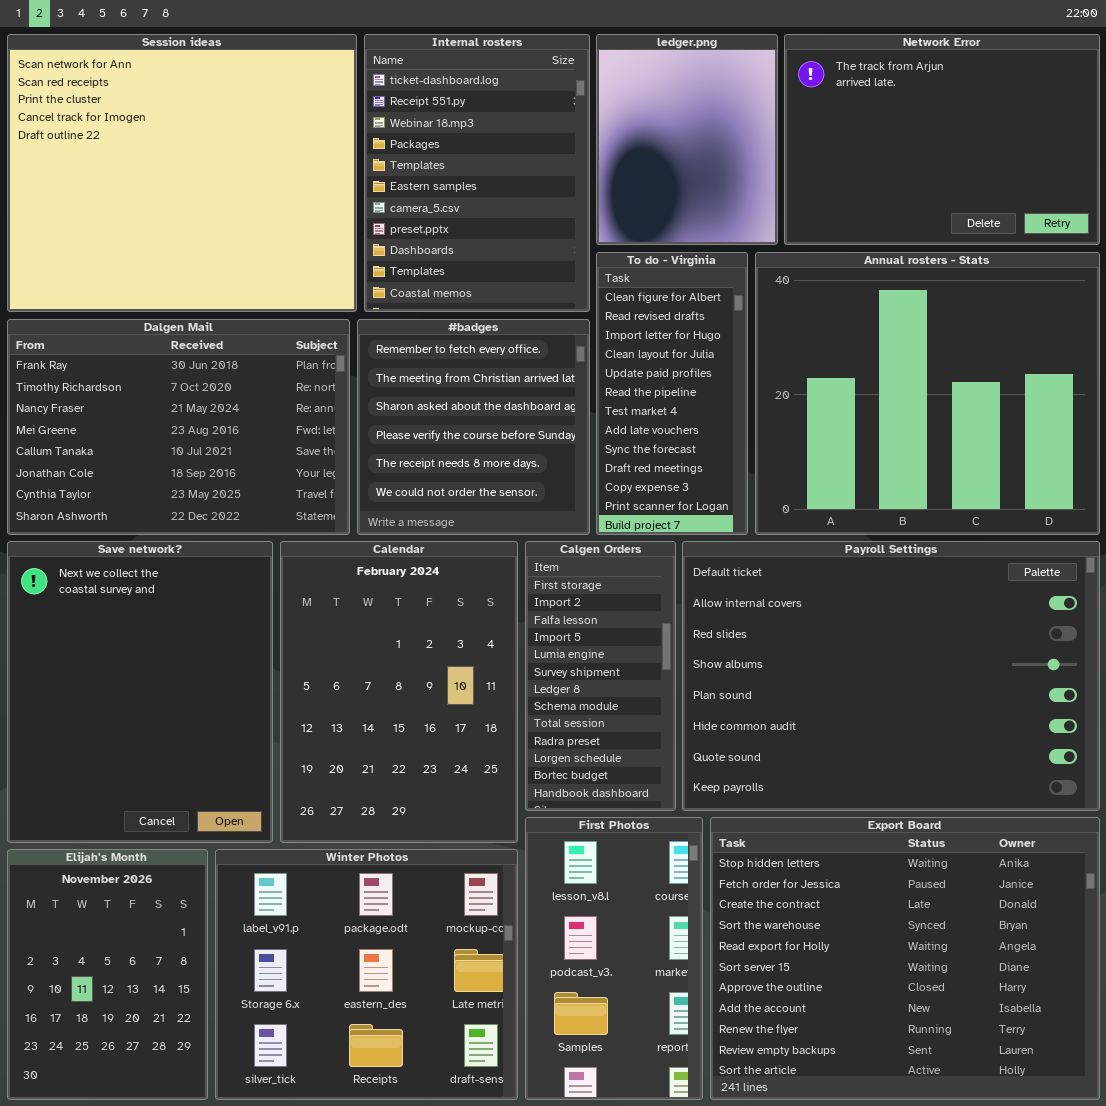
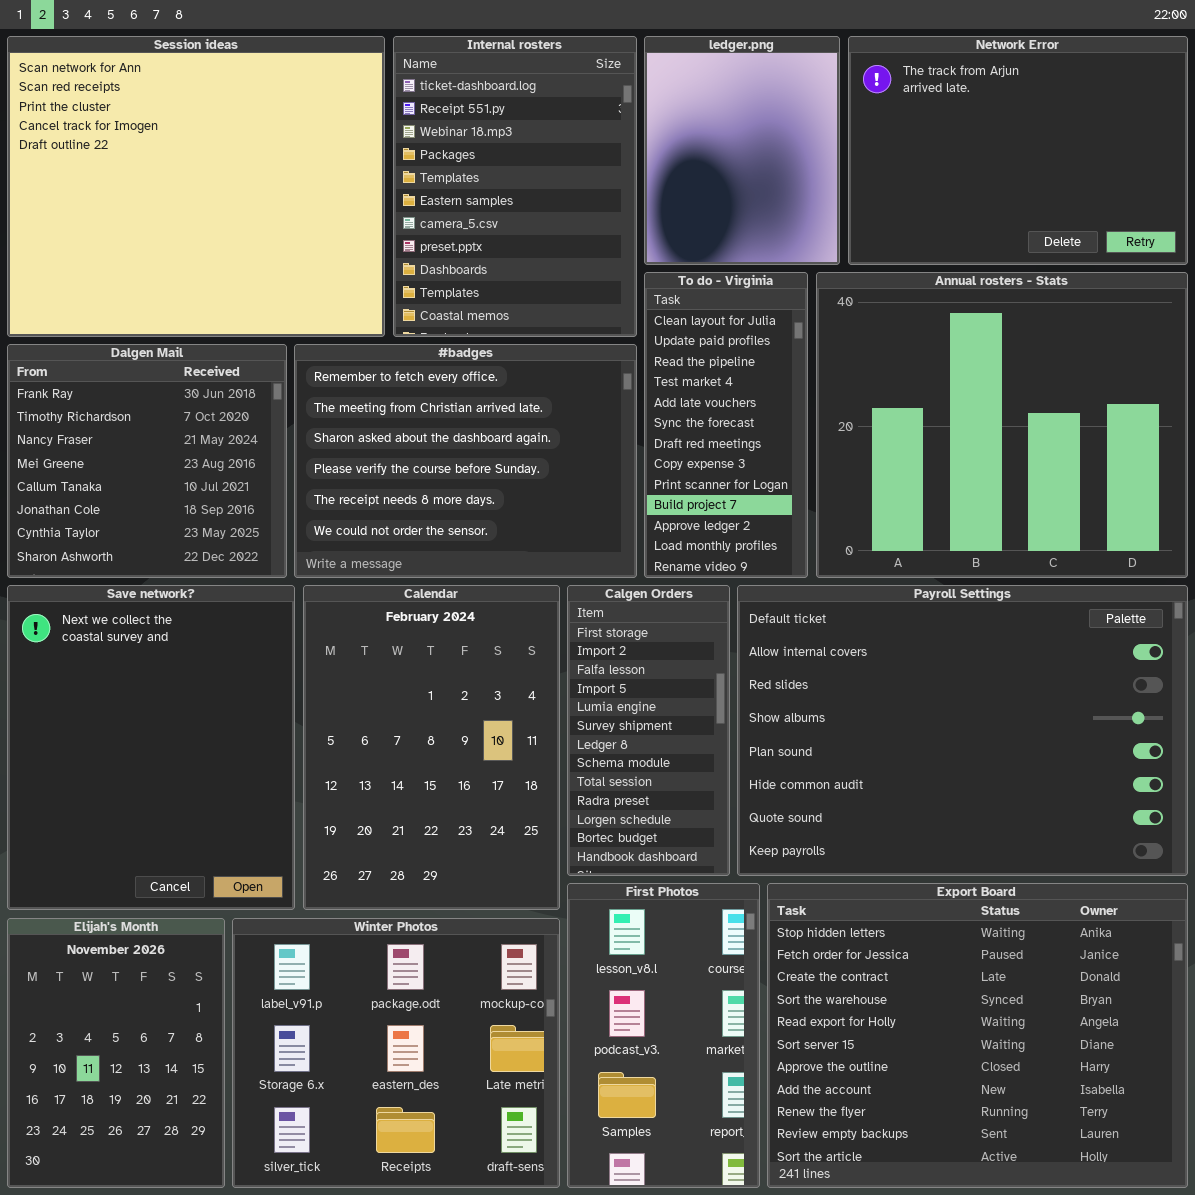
To do - Virginia: [596,252,748,535] -> [644,272,808,578], scrolled down 3 rows
Dalgen Mail: [7,319,350,535] -> [7,344,287,578], resized
#badges: [357,319,590,535] -> [294,344,637,578], resized

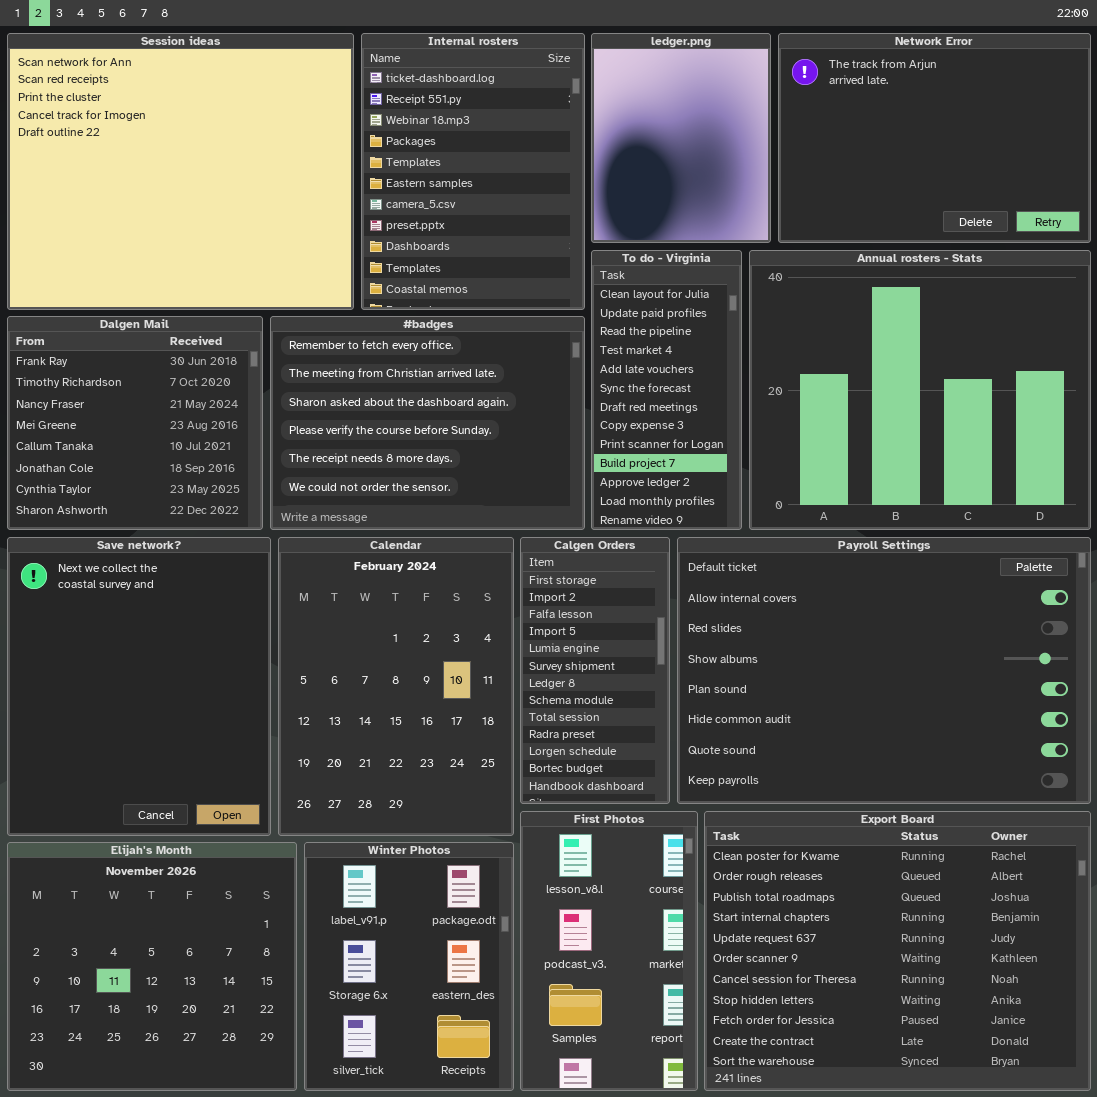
Export Board: [767,883,1188,1188] -> [704,811,1091,1091], scrolled up 7 rows
Elijah's Month: [7,918,225,1188] -> [7,842,297,1091], resized
Winter Photos: [232,918,560,1188] -> [304,842,514,1091], resized

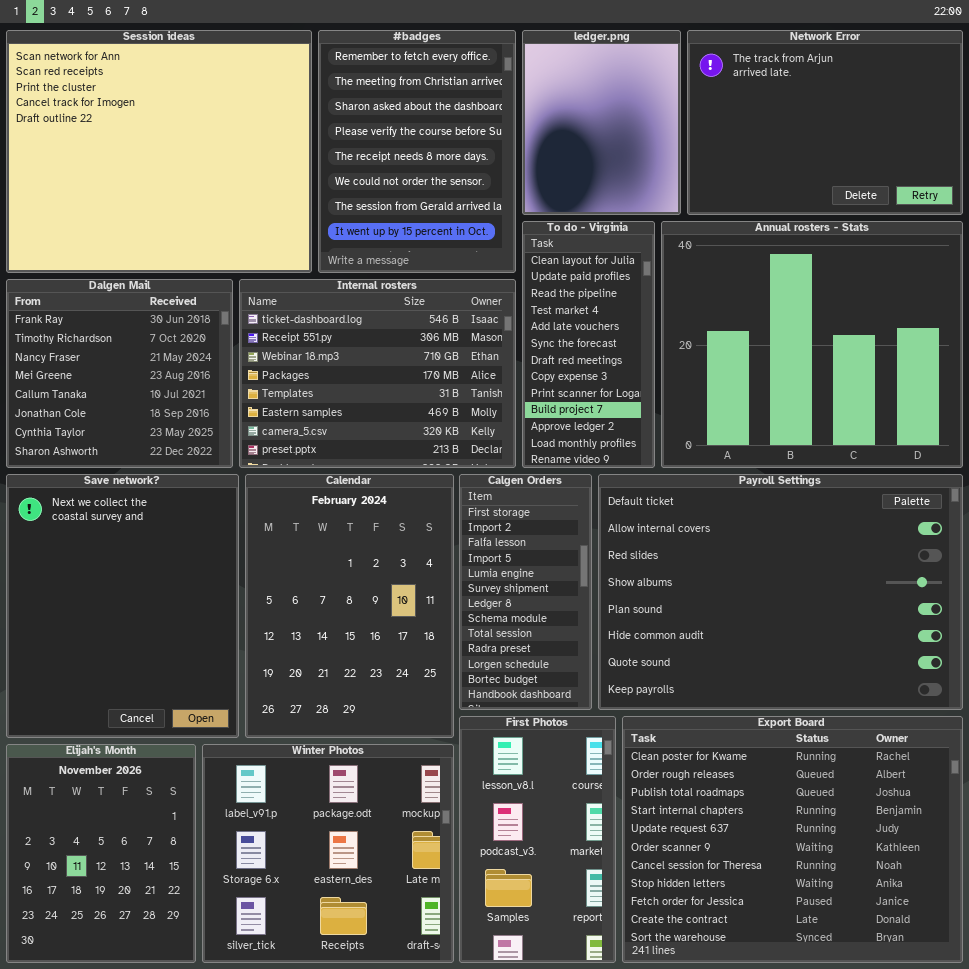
Internal rosters: [361,33,585,310] -> [239,279,516,468], moved, resized
#badges: [270,316,585,530] -> [318,30,516,273], moved, resized
Elijah's Month: [7,842,297,1091] -> [6,744,196,963], resized
Winter Photos: [304,842,514,1091] -> [202,744,454,963], resized

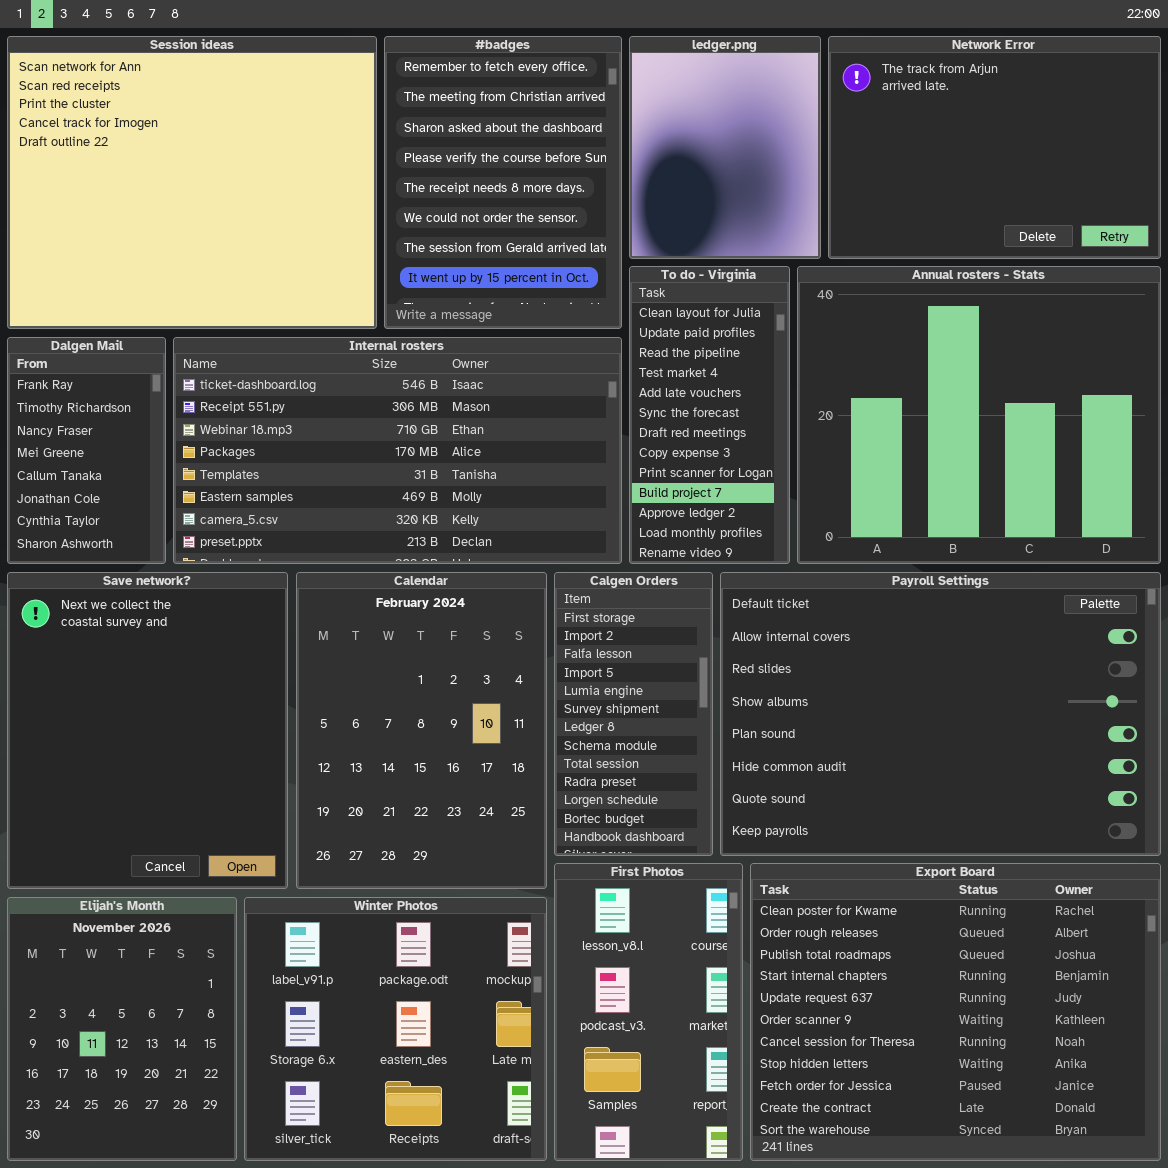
Dalgen Mail: [6,279,233,468] -> [7,337,166,564], resized
Internal rosters: [239,279,516,468] -> [173,337,622,564], resized

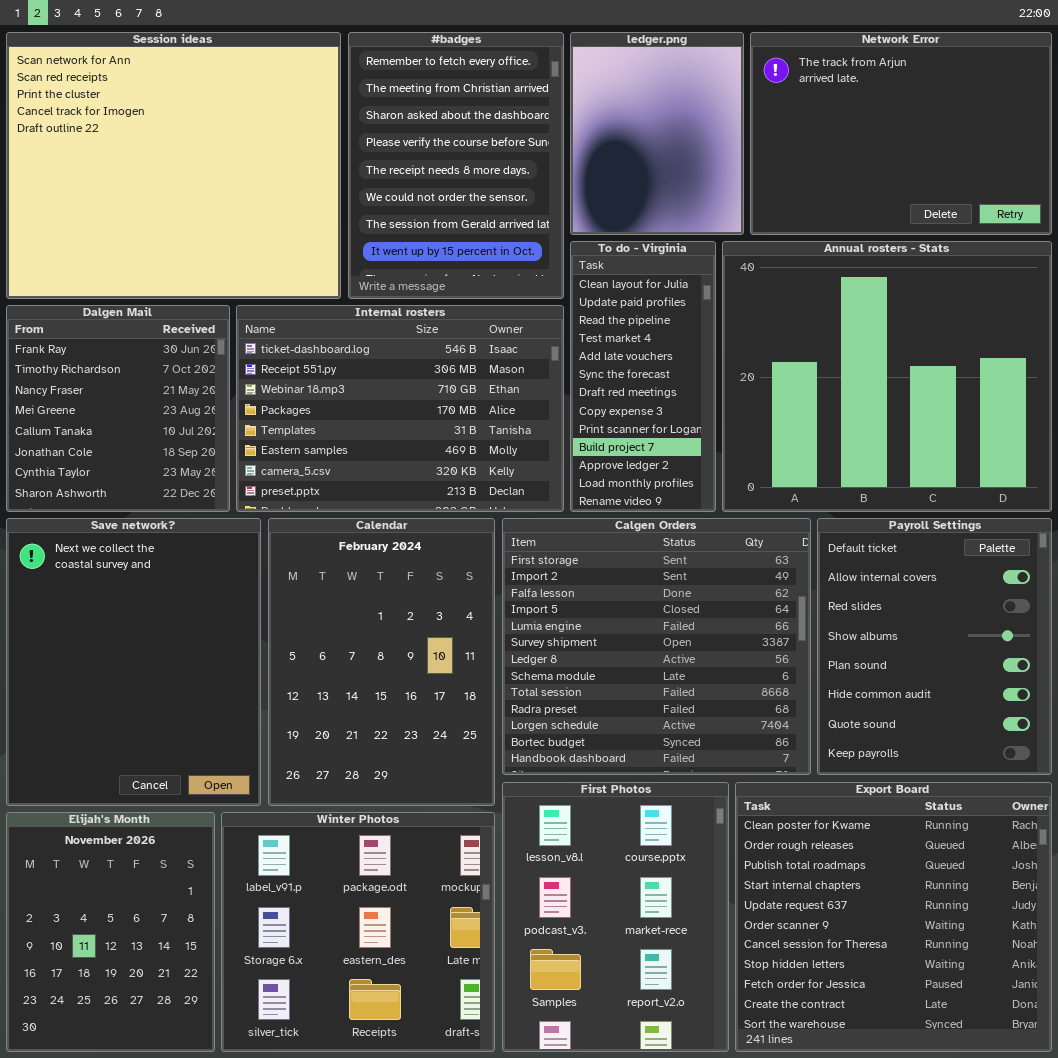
Dalgen Mail: [7,337,166,564] -> [6,305,230,512], resized
Internal rosters: [173,337,622,564] -> [236,305,564,512], resized
Calgen Orders: [554,572,713,856] -> [502,518,811,775], resized
Payroll Settings: [720,572,1161,856] -> [817,518,1052,775], resized
First Photos: [554,863,743,1161] -> [502,782,729,1052], resized
Export Board: [750,863,1161,1161] -> [735,782,1052,1052], resized

